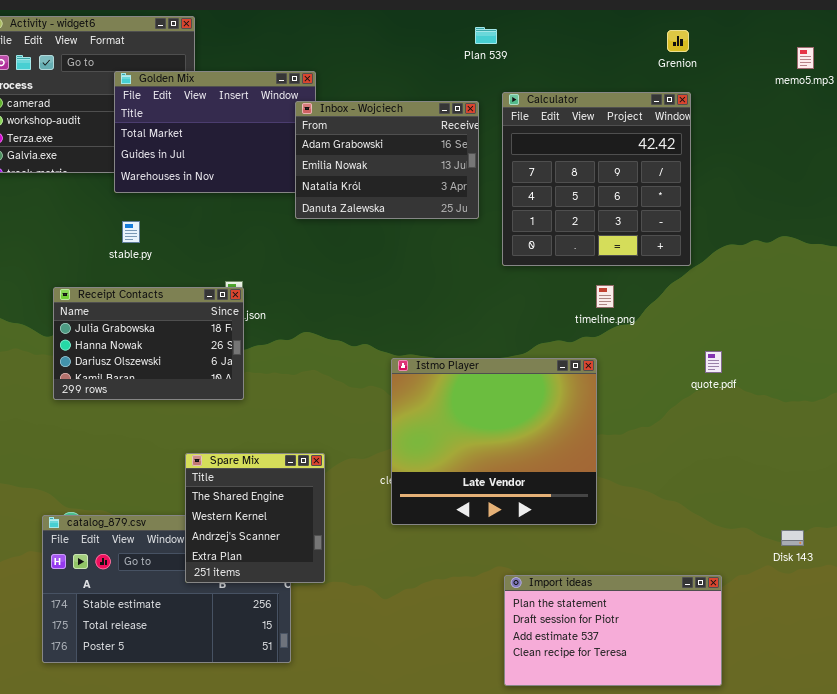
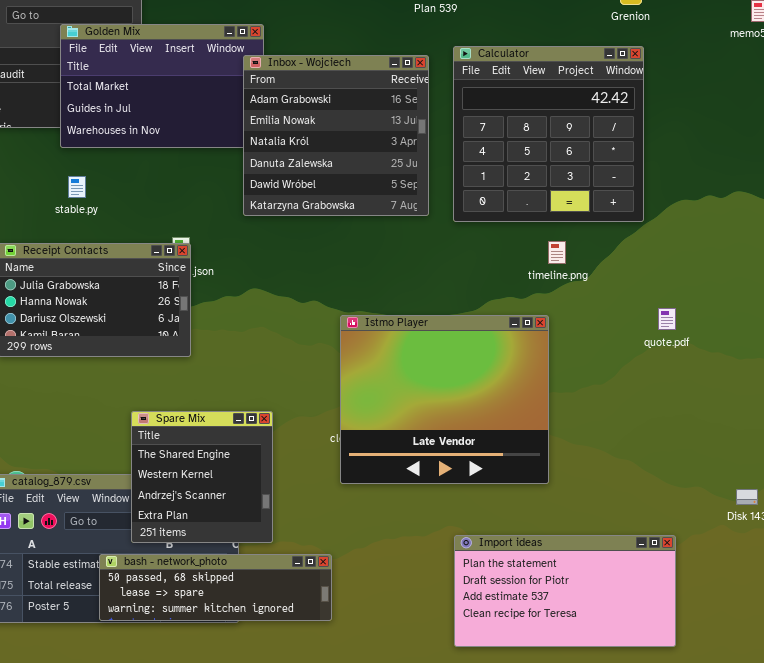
Inbox - Wojciech: [295,101,479,219] -> [243,55,429,216], resized
bash - network_photo: none -> [99,554,332,621], opened

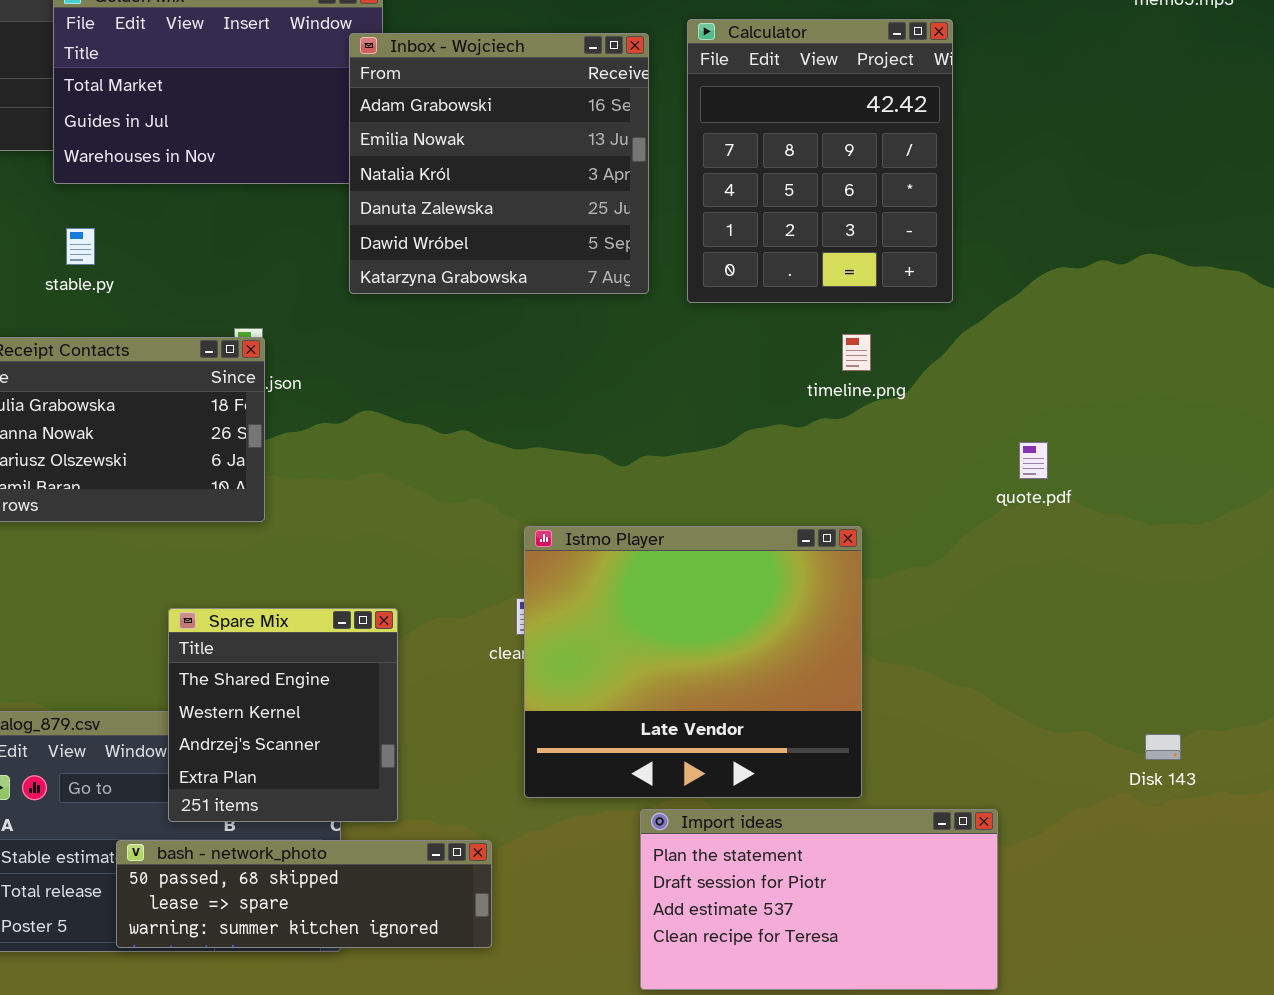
Calculator: [453,46,644,222] -> [687,19,953,303], resized
Istmo Player: [340,315,549,484] -> [524,526,862,798], moved
Import ideas: [454,535,676,647] -> [640,809,998,990], moved

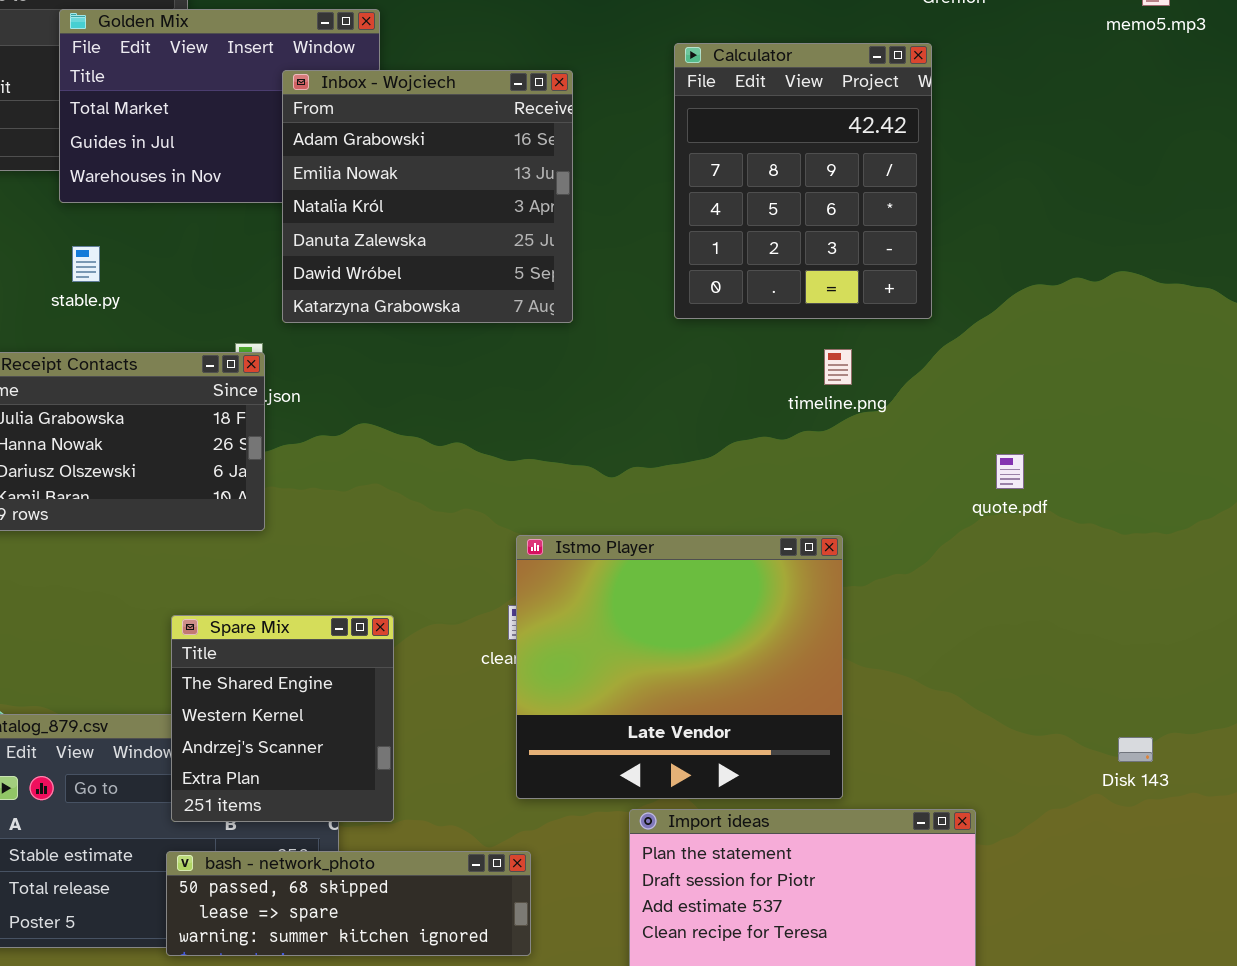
Inbox - Wojciech: [349,33,649,294] -> [282,70,573,323], moved
bash - network_photo: [116,840,492,948] -> [166,851,531,956], moved

